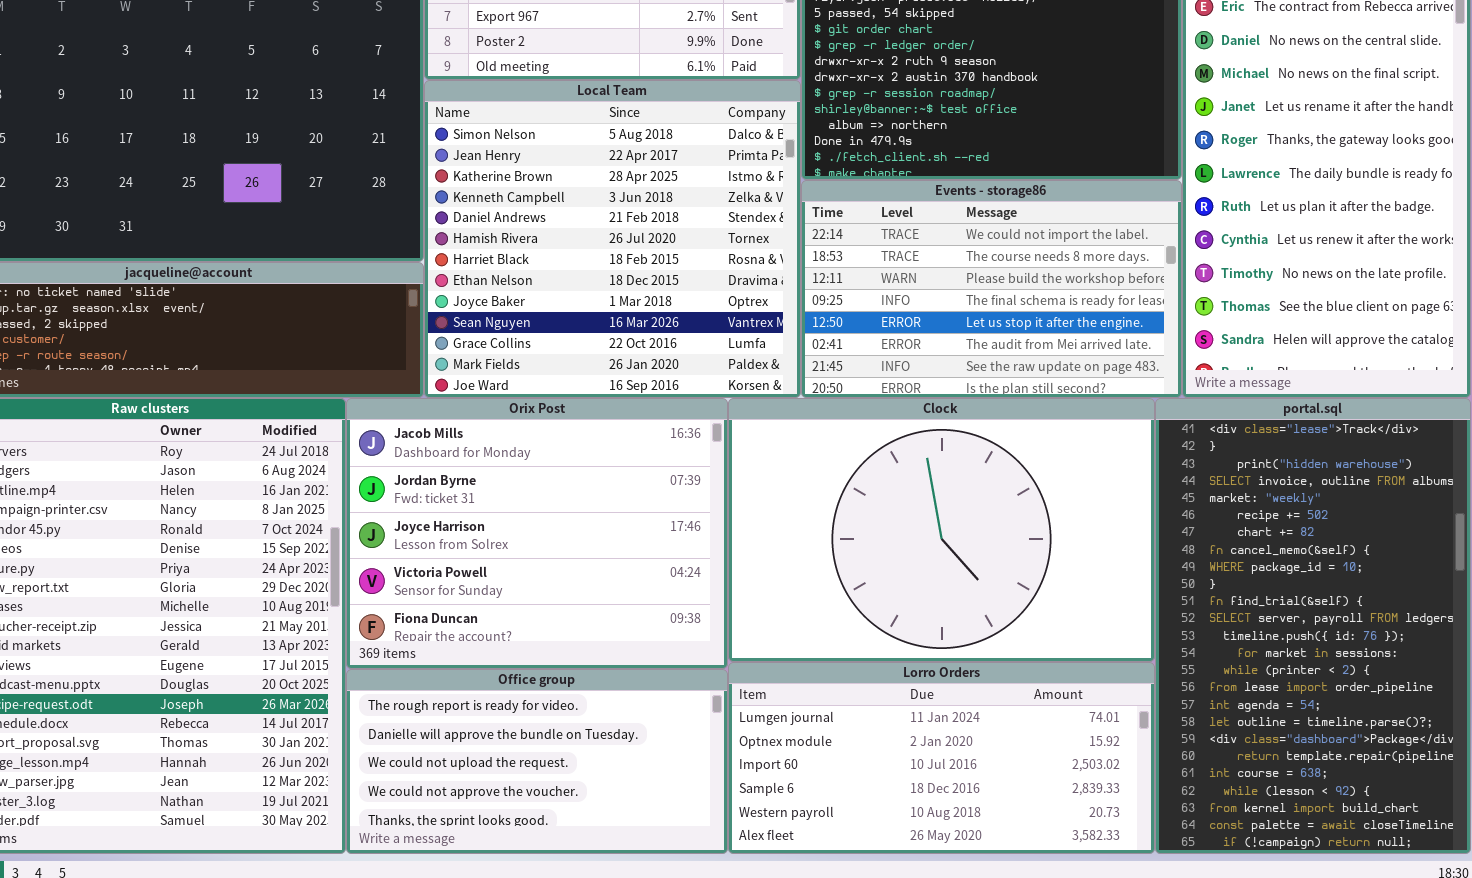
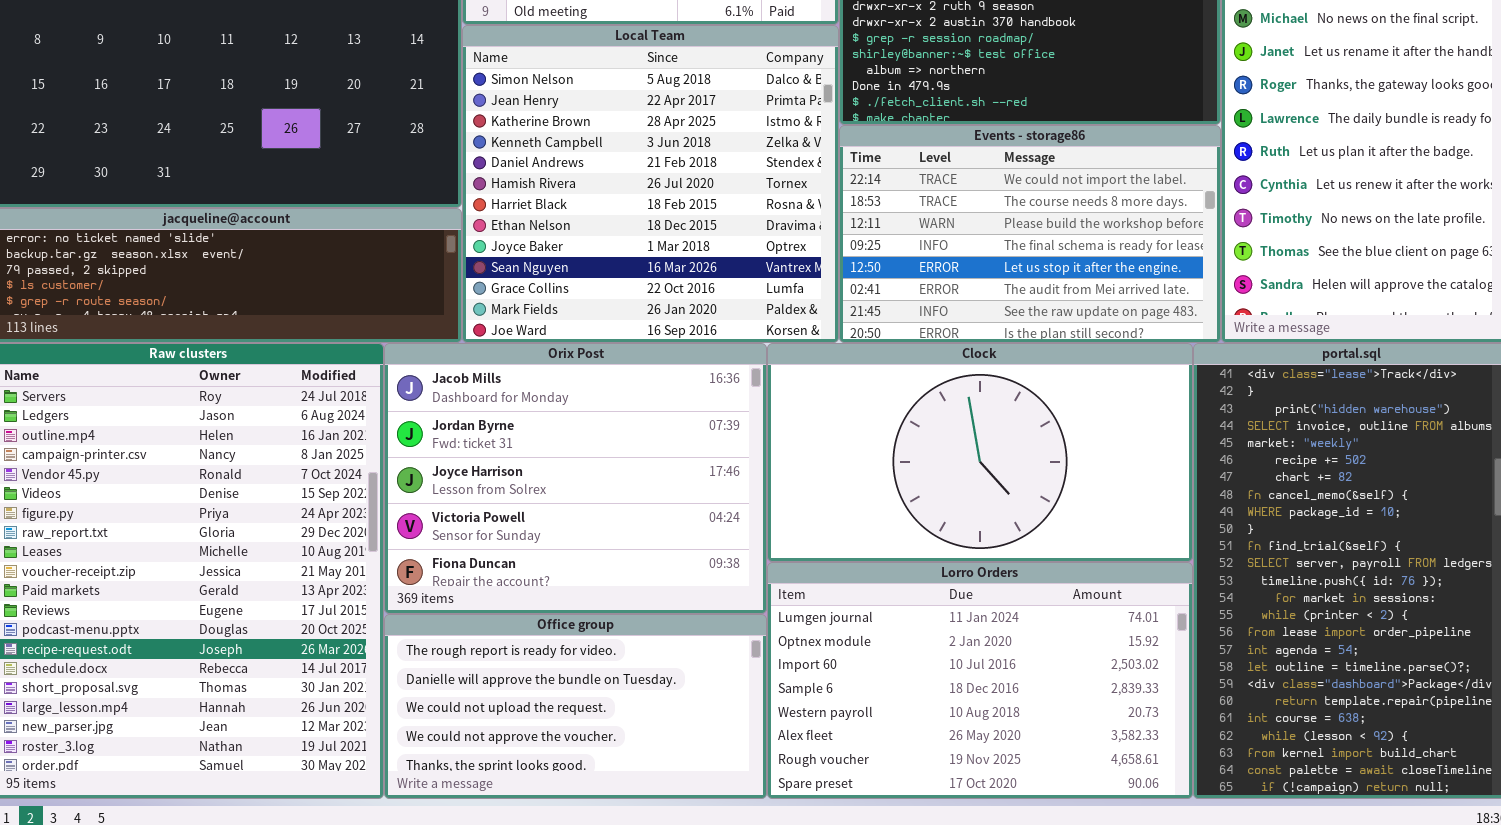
Clock: [728,398,1155,662] -> [767,343,1193,562], resized
Lorro Orders: [728,662,1155,854] -> [767,562,1193,799], resized

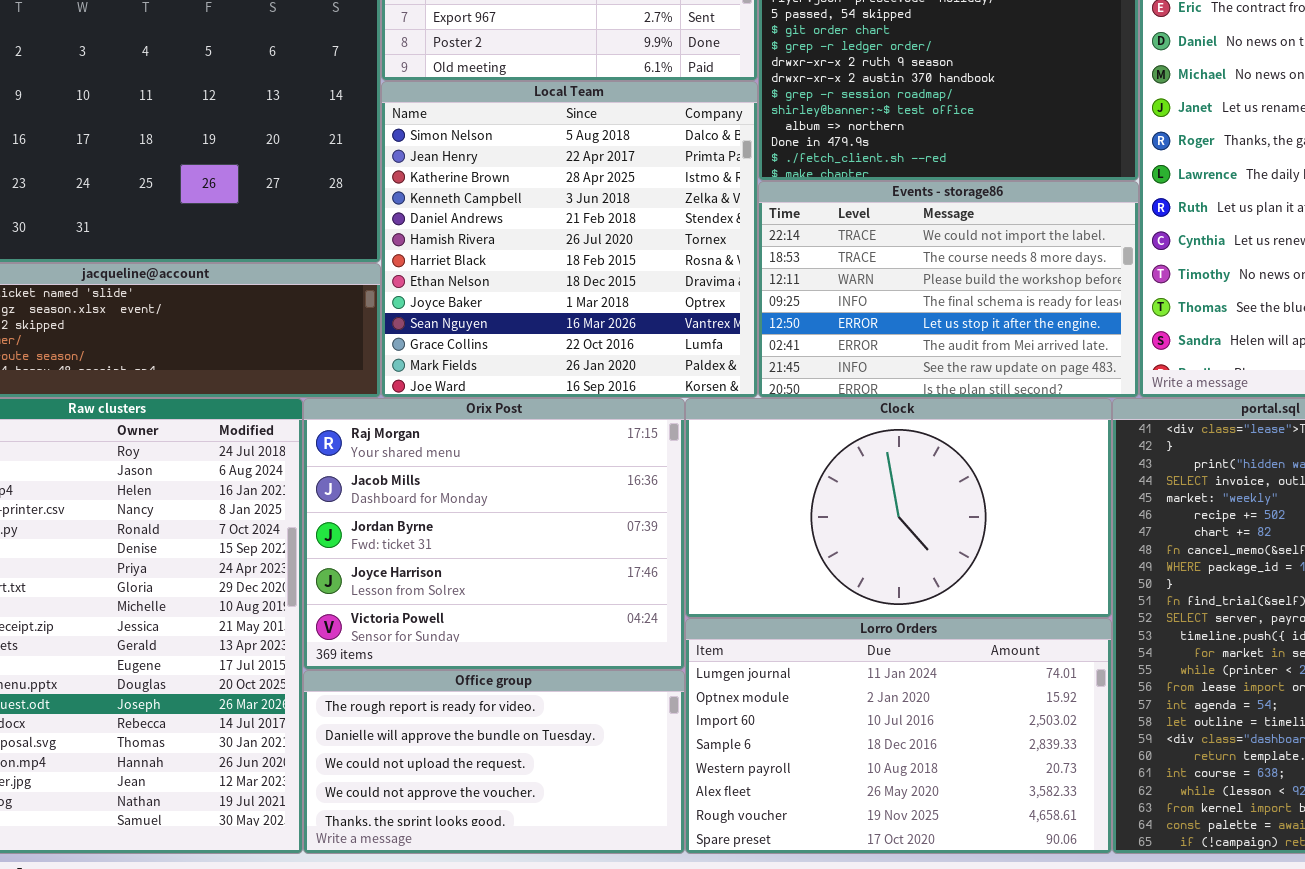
Orix Post: [384,343,767,614] -> [303,398,685,670], scrolled up 1 row

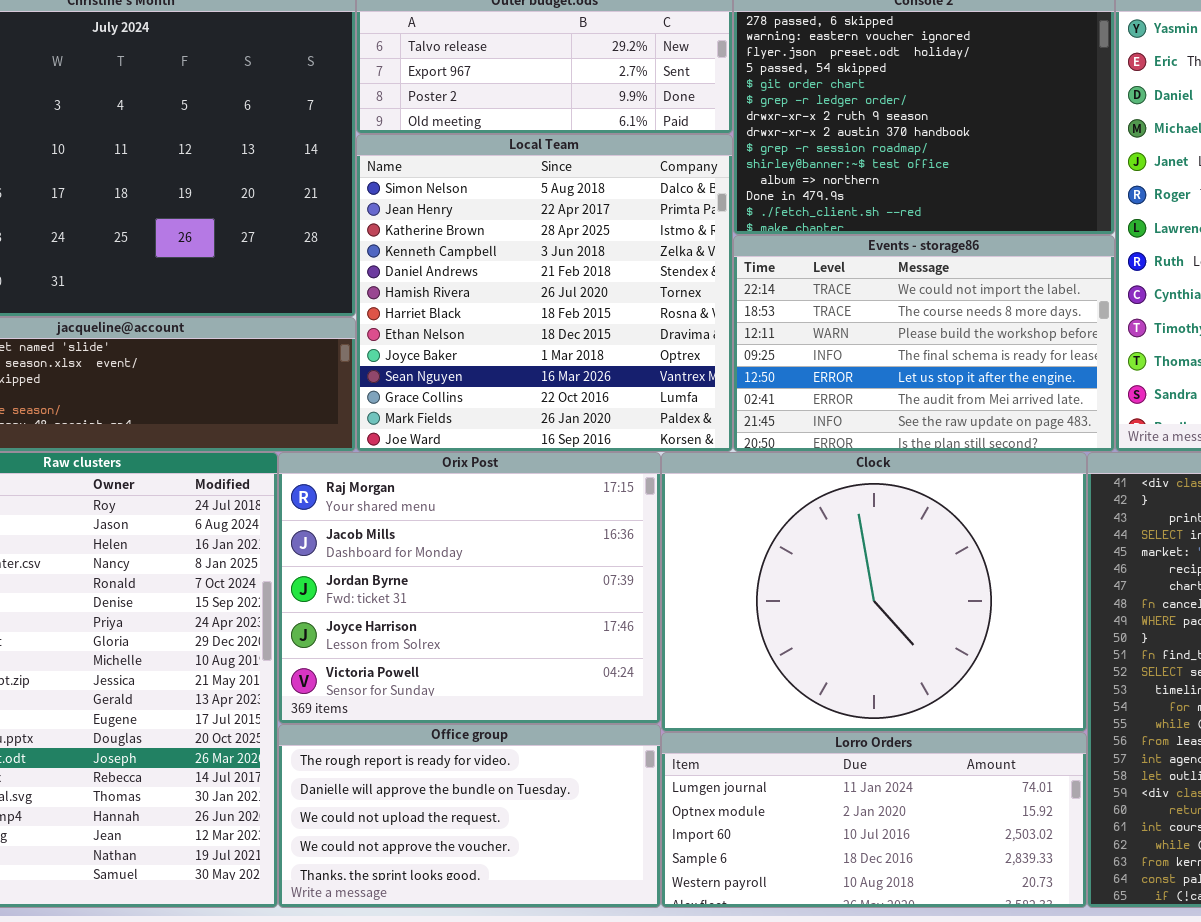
Clock: [685,398,1112,618] -> [661,452,1087,732], resized
Lorro Orders: [685,618,1112,854] -> [661,732,1087,908], resized

